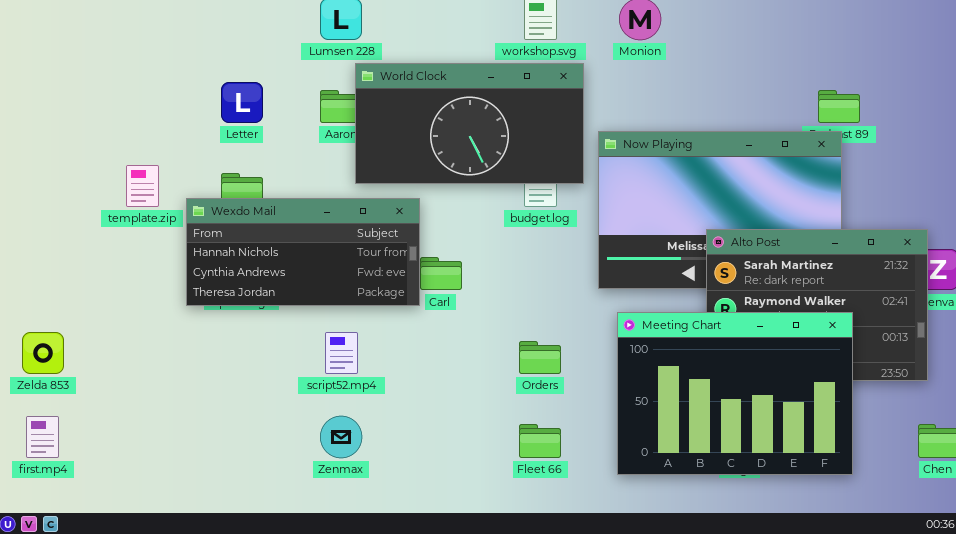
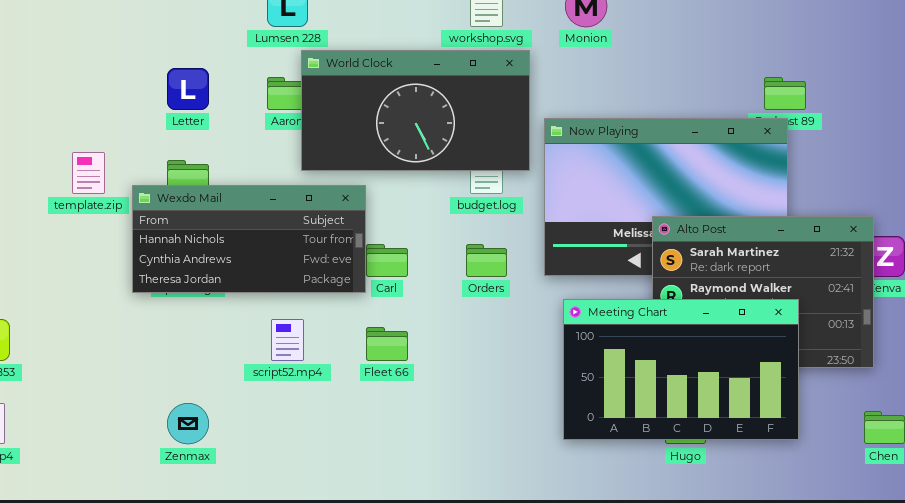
Meeting Chart: [617,312,853,475] -> [563,299,799,440], resized
Orders: [519,341,561,374] -> [466,244,507,277], moved
Zenmax: [320,416,362,458] -> [167,403,209,444], moved
Fleet 66: [519,424,561,458] -> [366,327,408,361], moved

